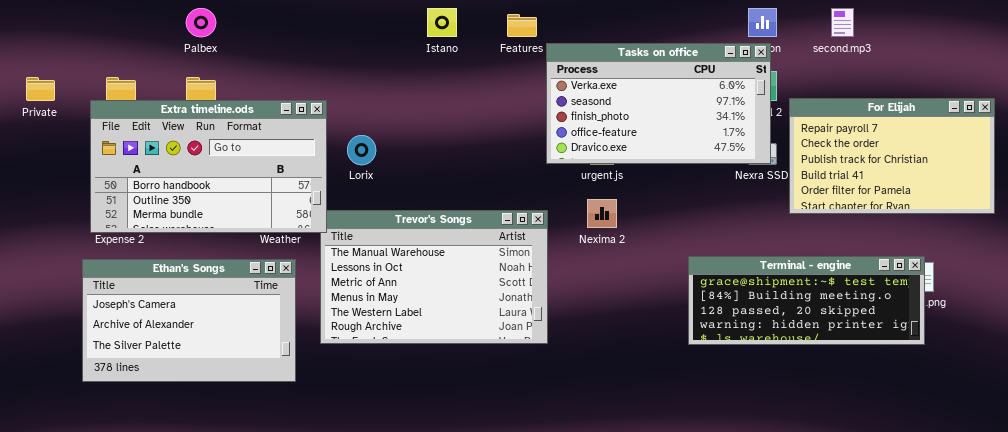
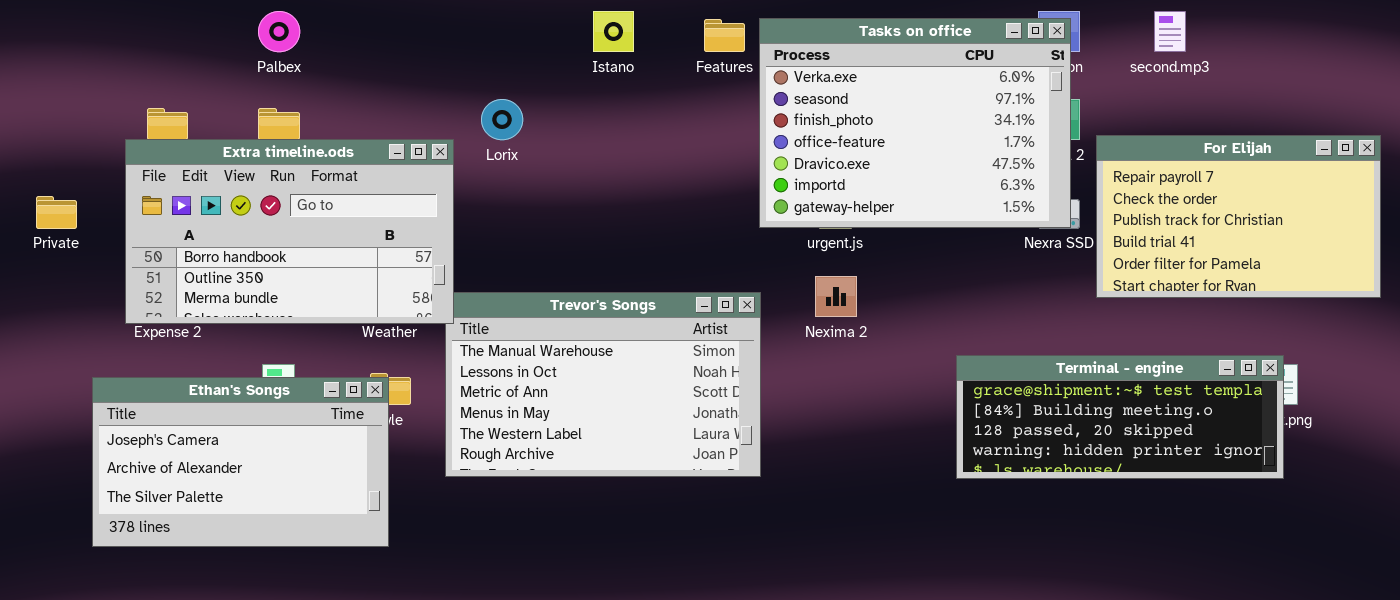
Tasks on office: [546,43,771,164] -> [759,18,1071,228], resized
Private: [26,77,55,101] -> [36,196,77,229], moved
Lorix: [347,135,376,165] -> [481,99,523,140], moved
Ethan's Songs: [82,259,296,382] -> [92,377,389,547], moved

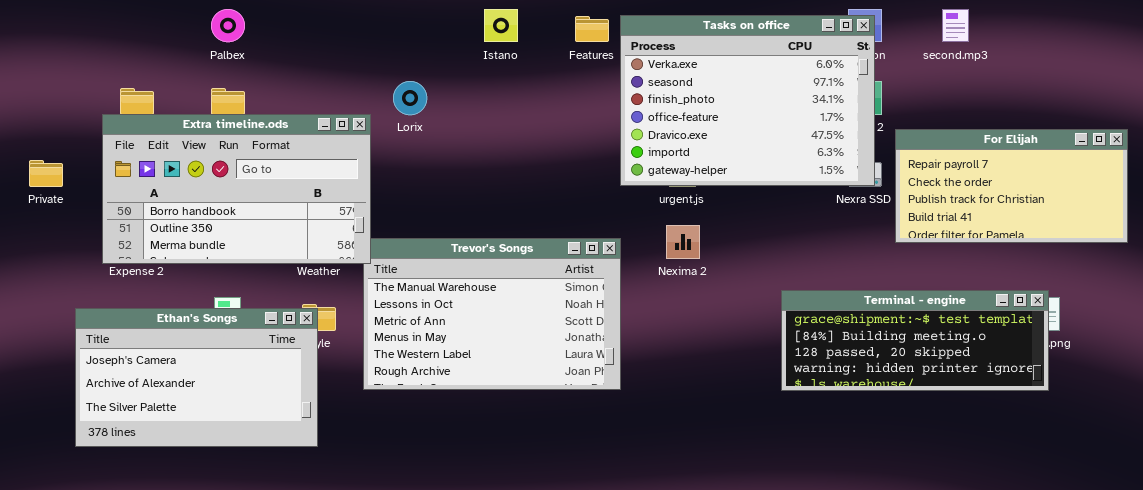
For Elijah: [1096,135,1381,298] -> [895,129,1128,243], resized

